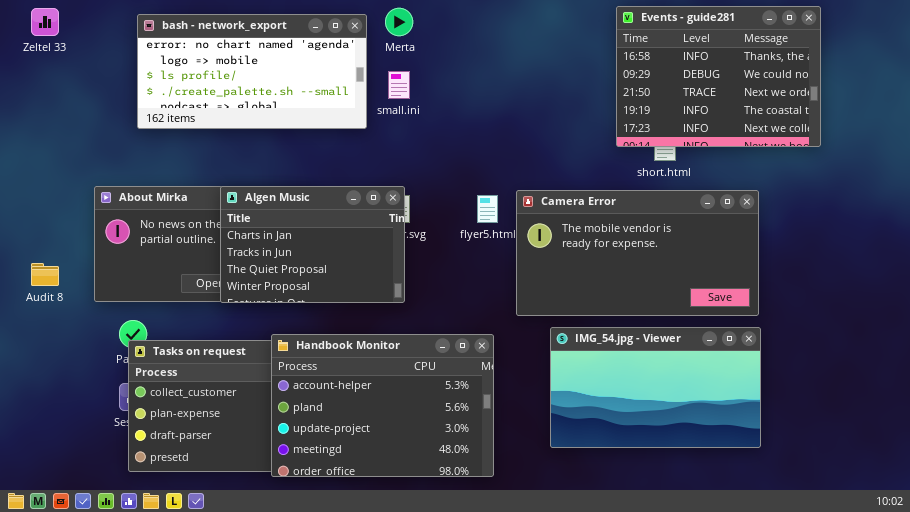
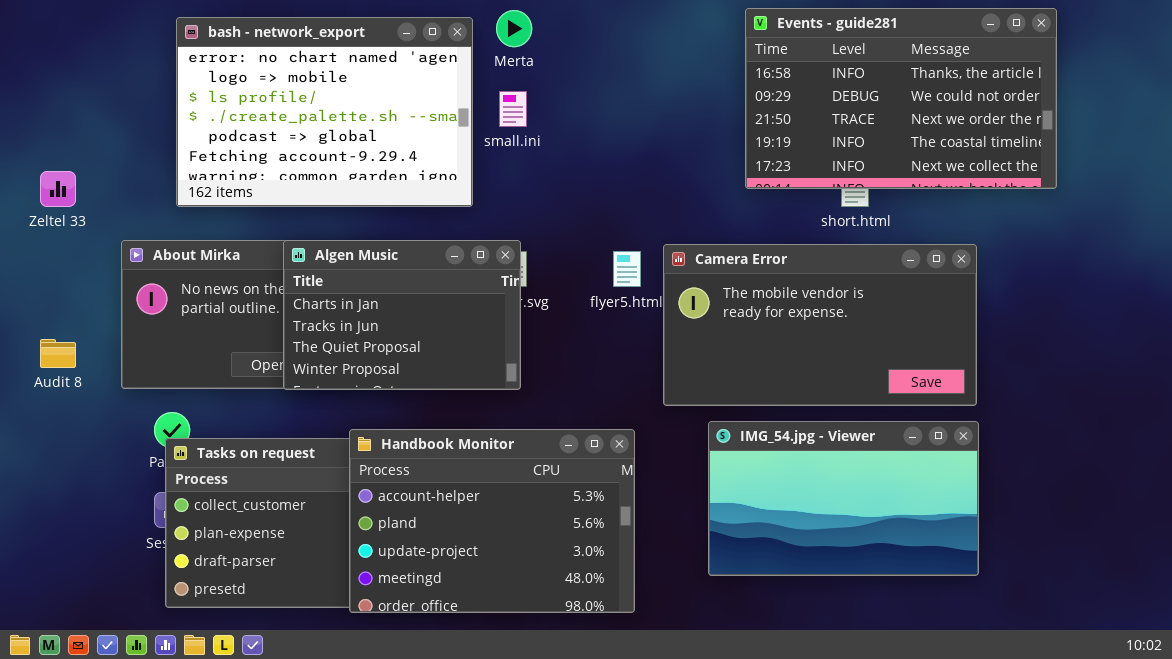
Events - guide281: [616,6,821,147] -> [745,8,1057,189], resized
Zeltel 33: [31,8,59,36] -> [40,171,76,207], moved
bash - network_export: [137,14,367,129] -> [176,17,473,207], resized

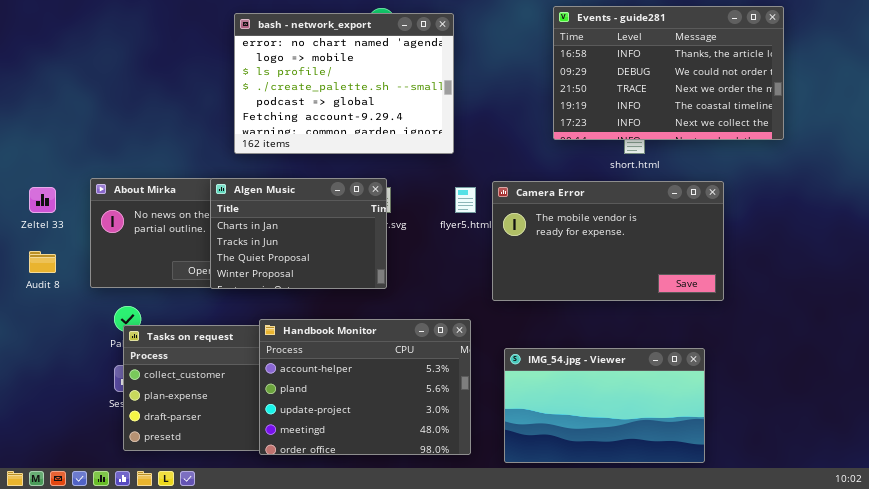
bash - network_export: [176,17,473,207] -> [234,13,454,154], moved
Zeltel 33: [40,171,76,207] -> [29,187,56,213], moved
IMG_54.jpg - Viewer: [708,421,979,576] -> [504,348,705,463], moved

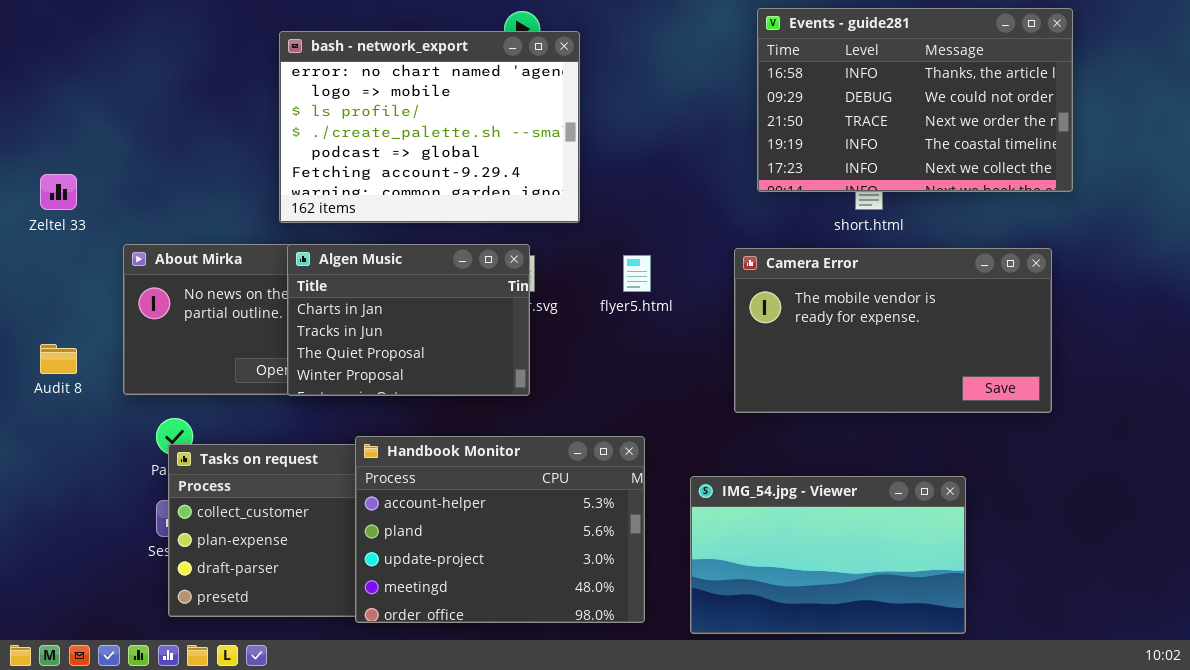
bash - network_export: [234,13,454,154] -> [279,31,580,223], moved
Camera Error: [492,181,724,301] -> [734,248,1052,413], moved
Zeltel 33: [29,187,56,213] -> [40,174,77,210], moved

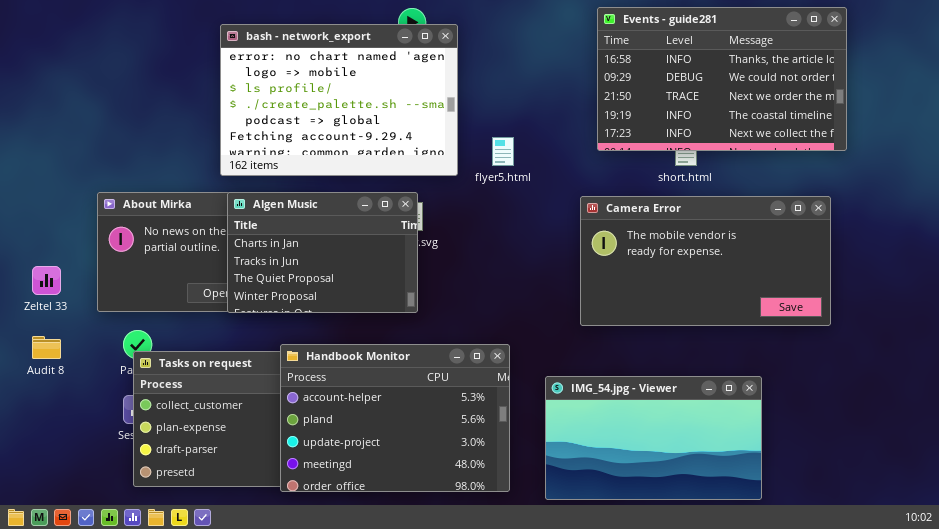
Zeltel 33: [40,174,77,210] -> [32,266,61,295], moved
flyer5.html: [623,255,651,292] -> [492,137,514,166], moved
Audit 8: [40,344,77,374] -> [32,336,61,359], moved

